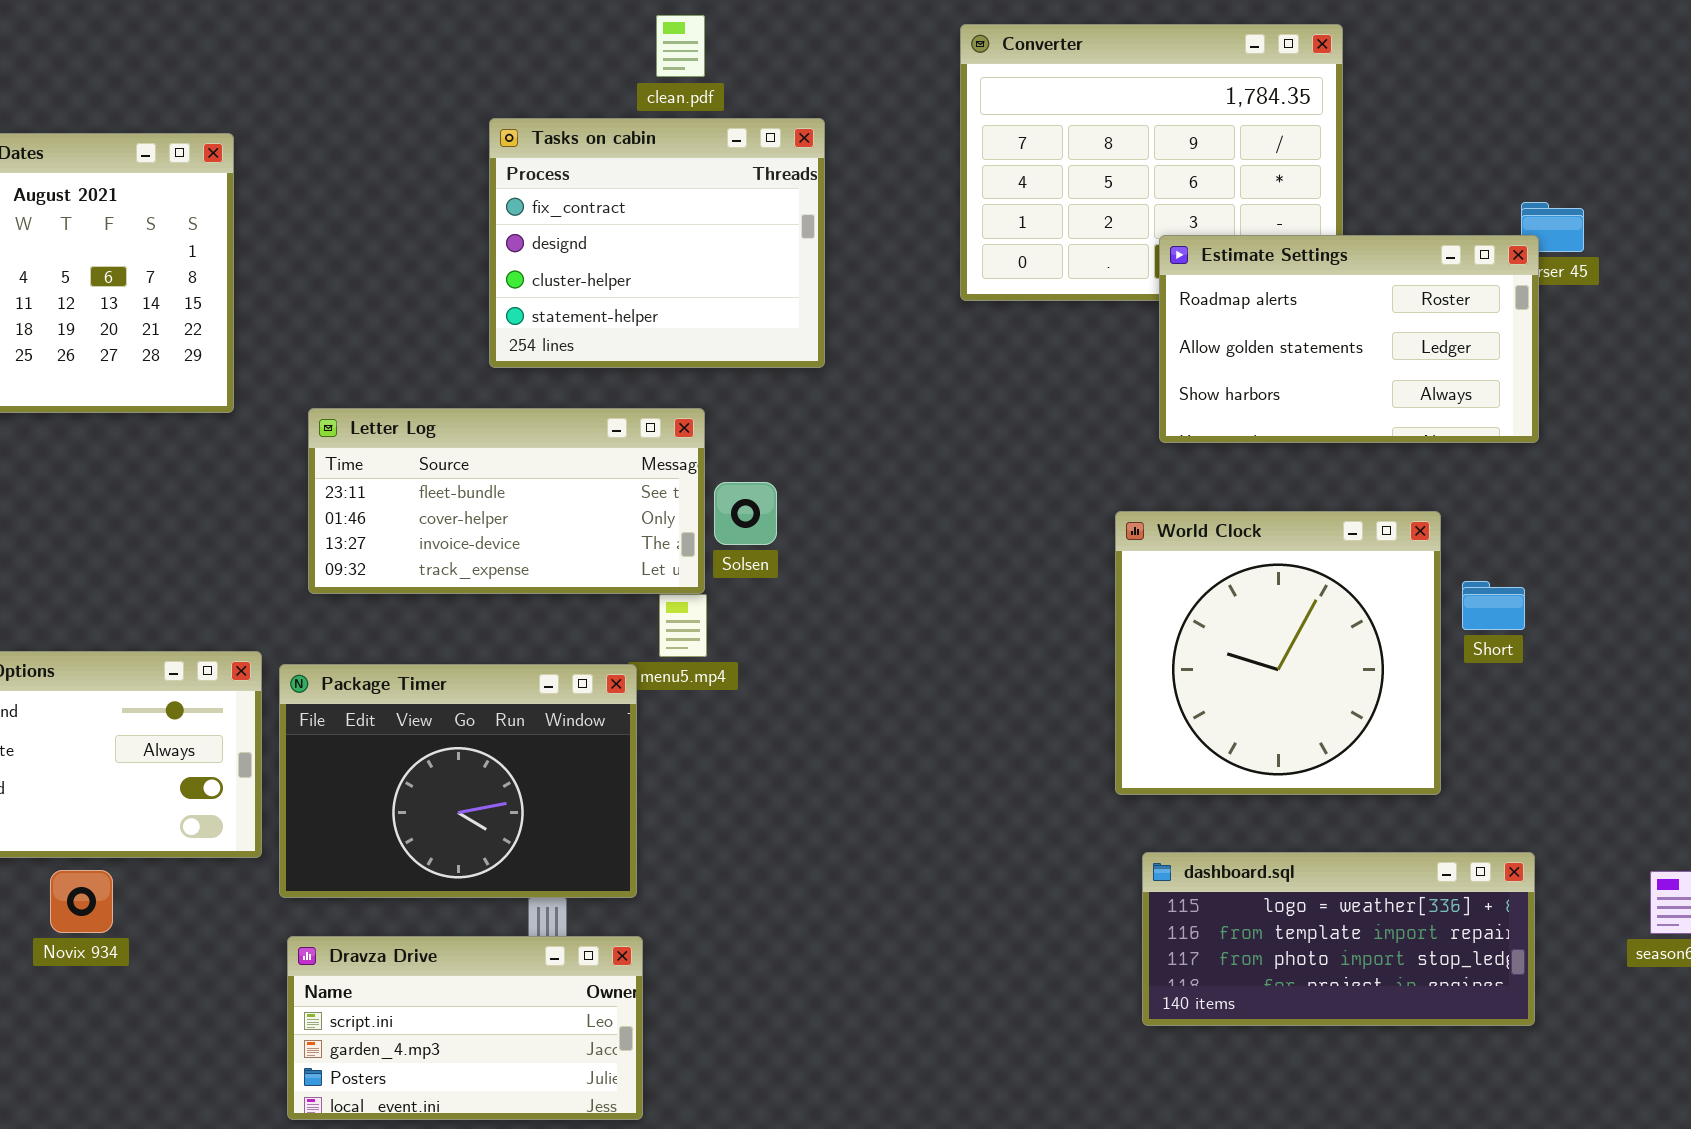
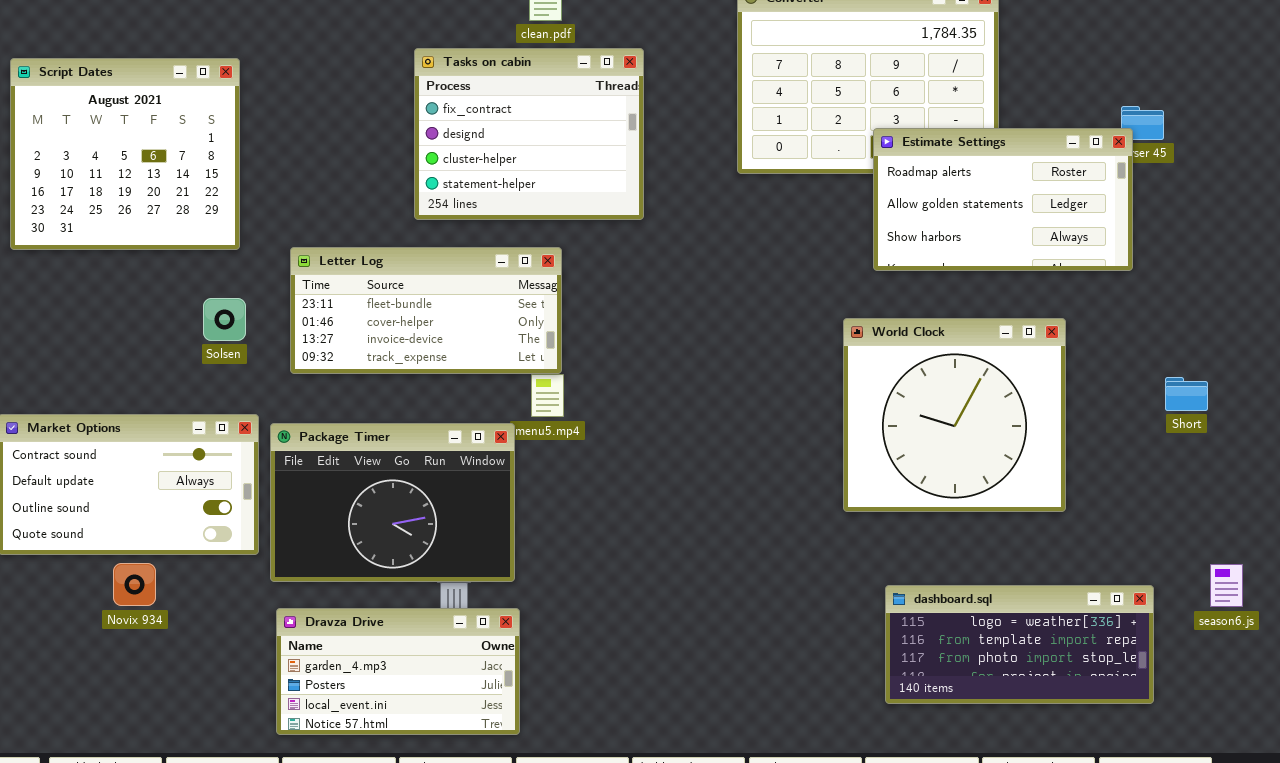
Solsen: [714,482,777,545] -> [203,298,246,341], moved
Short: [1462,581,1525,630] -> [1165,377,1208,411], moved
dashboard.sql: [1142,852,1535,1026] -> [885,585,1154,704], moved
Dravza Drive: [287,936,643,1120] -> [276,608,520,735], scrolled down 1 row

